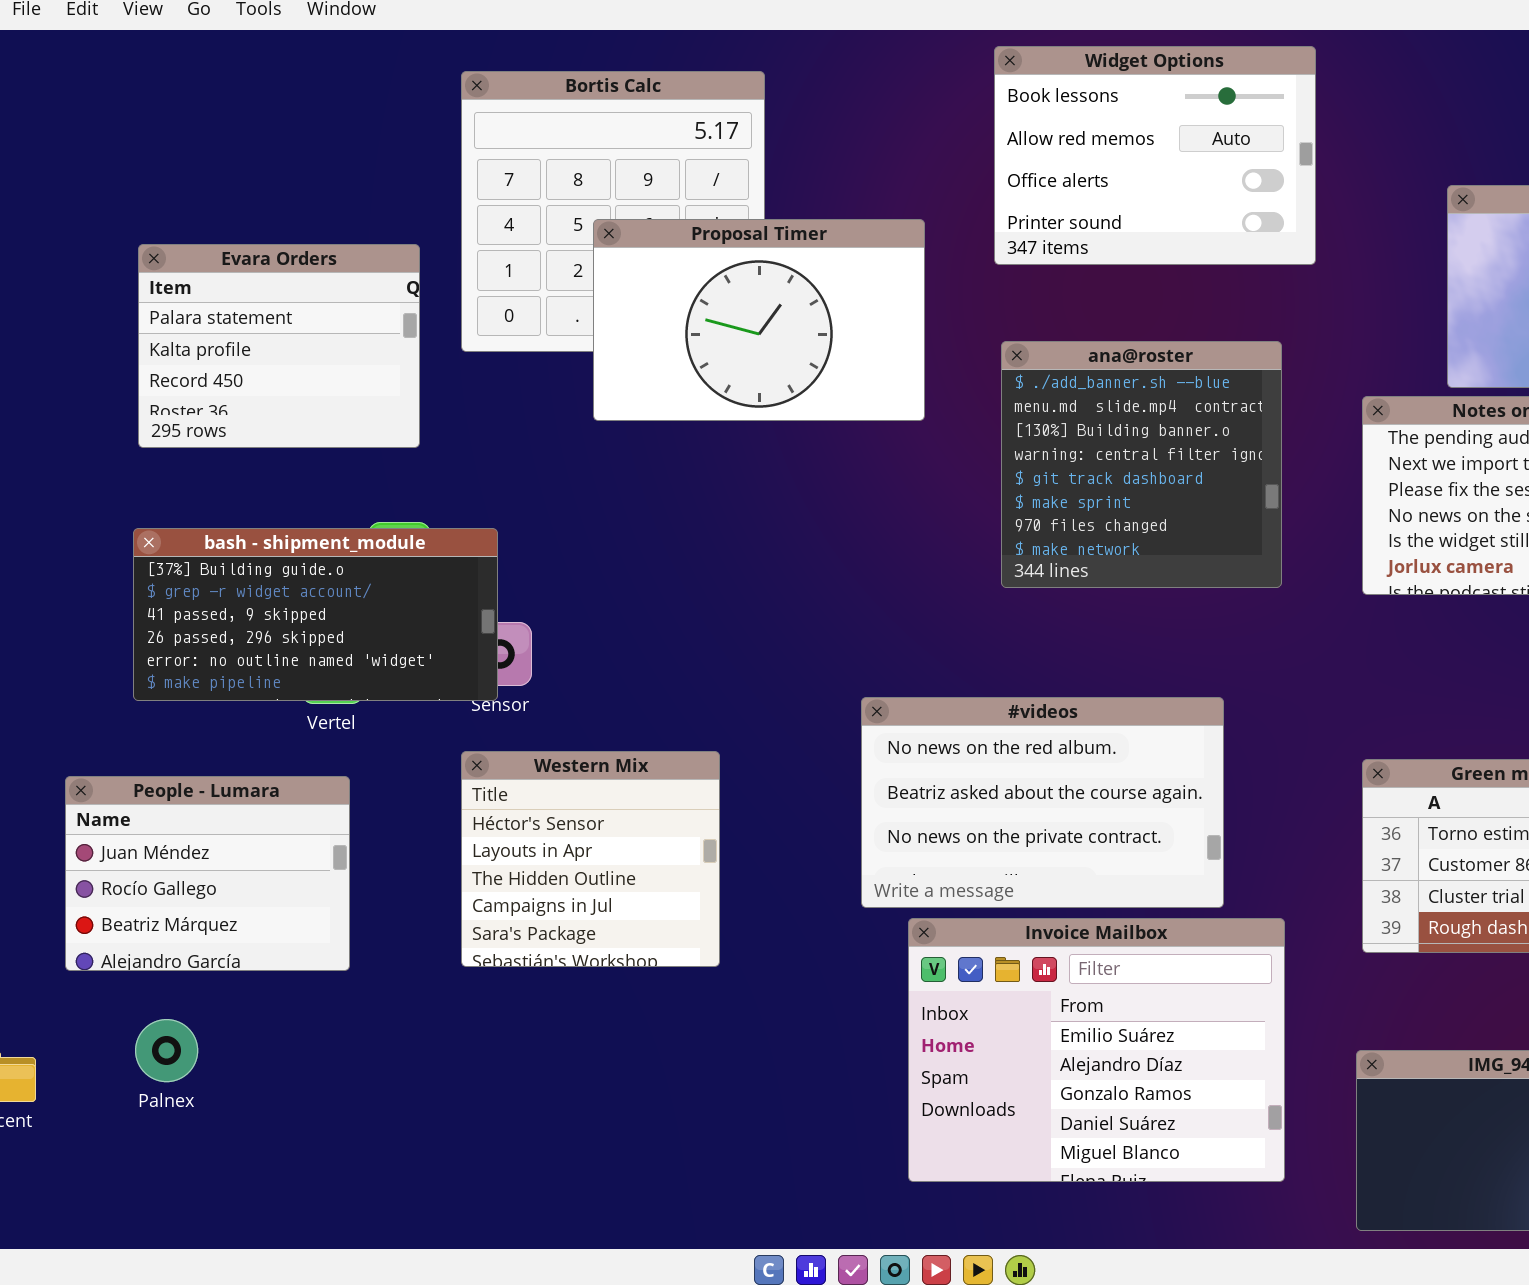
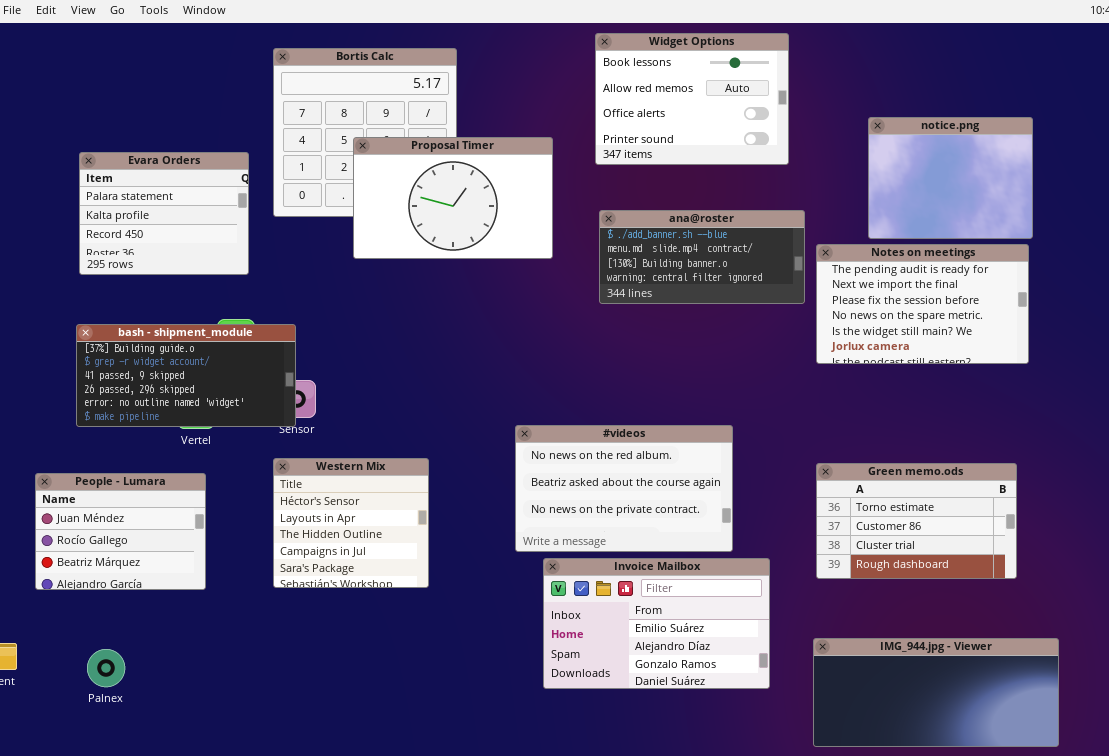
ana@roster: [1001,341,1282,588] -> [599,210,805,304], resized
Invoice Mailbox: [908,918,1285,1182] -> [543,558,770,689], resized
Palnex: [135,1019,198,1082] -> [87,649,125,687], moved

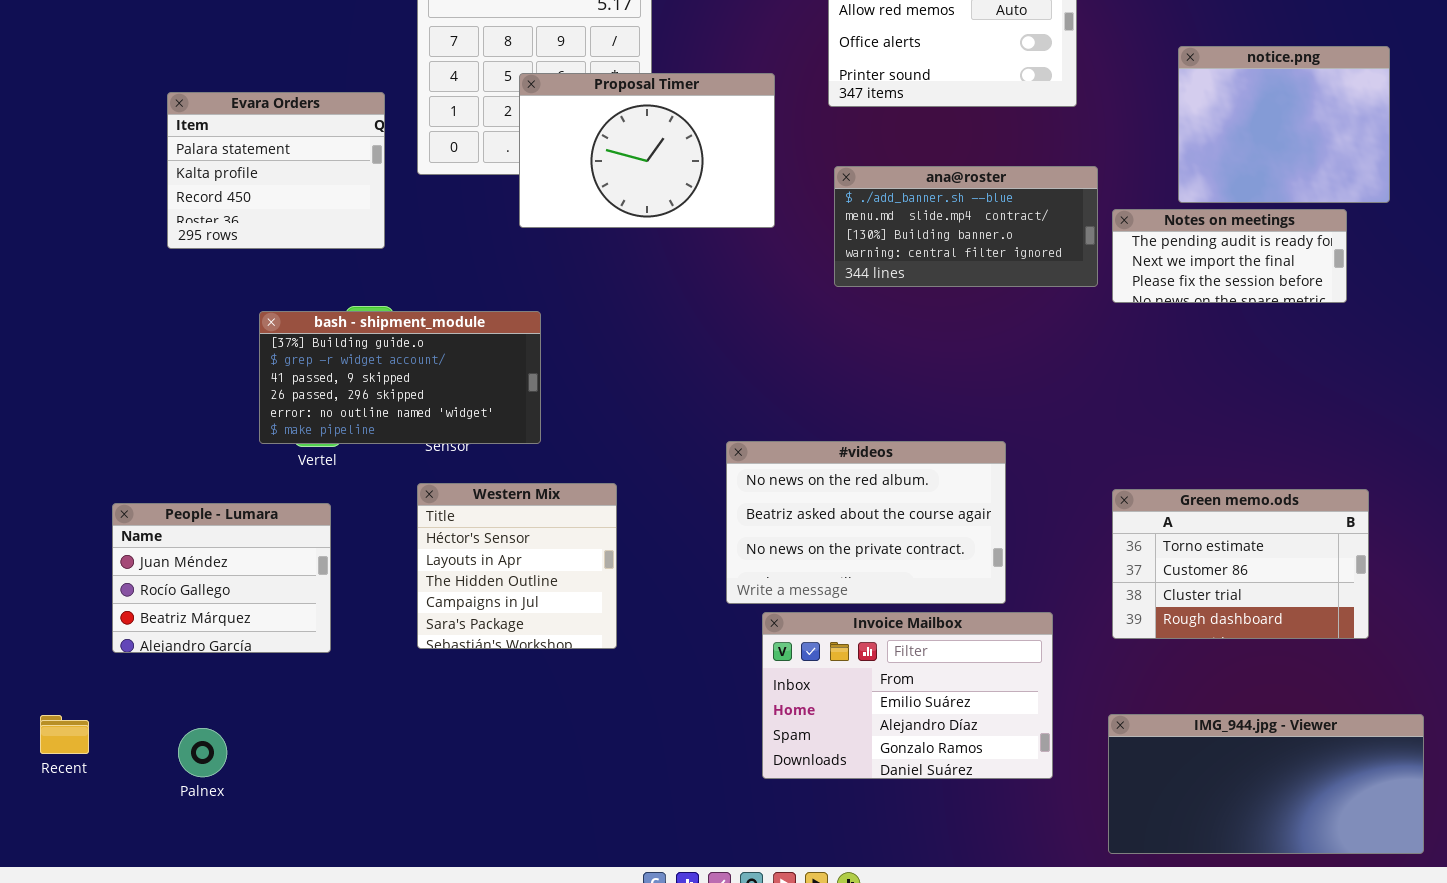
Notes on meetings: [816,244,1029,364] -> [1112,209,1347,303], resized
bash - shipment_module: [76,324,296,427] -> [259,311,541,444], moved

